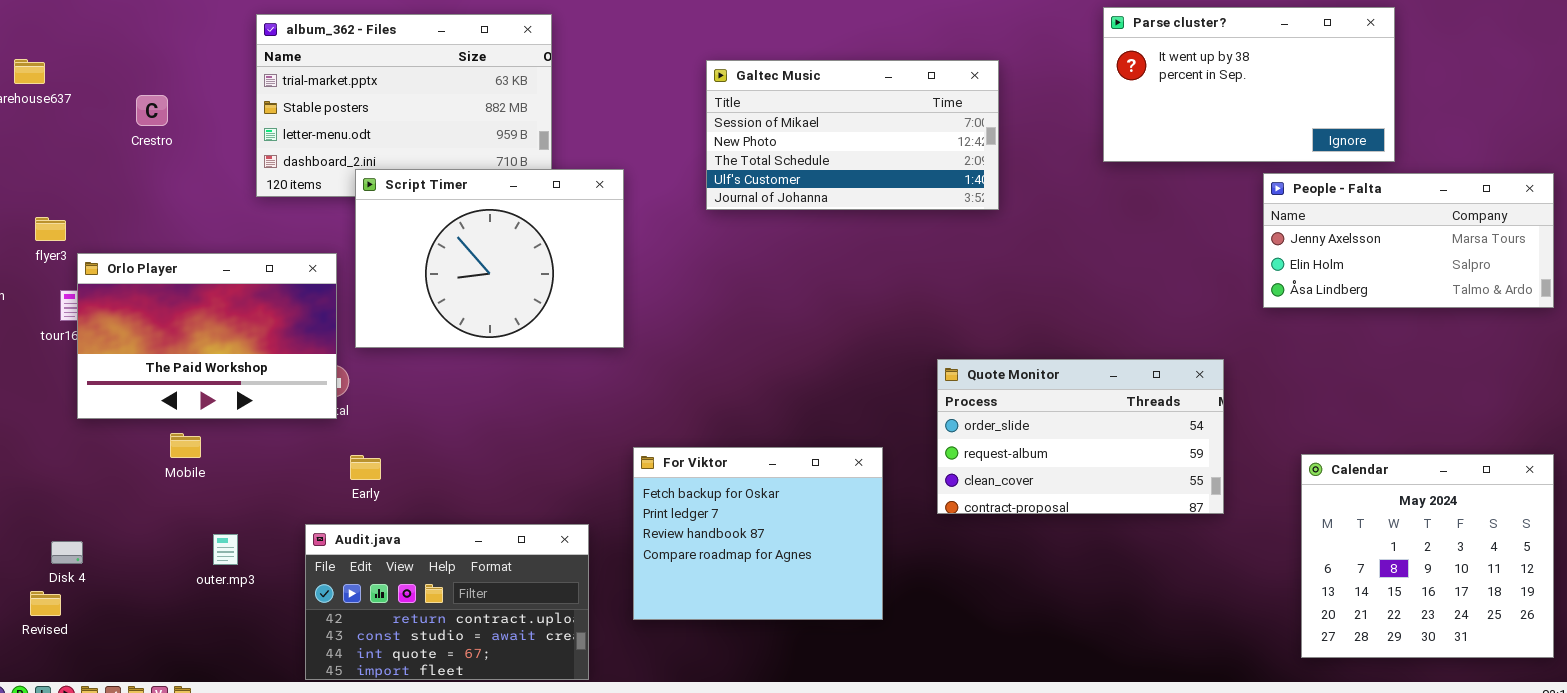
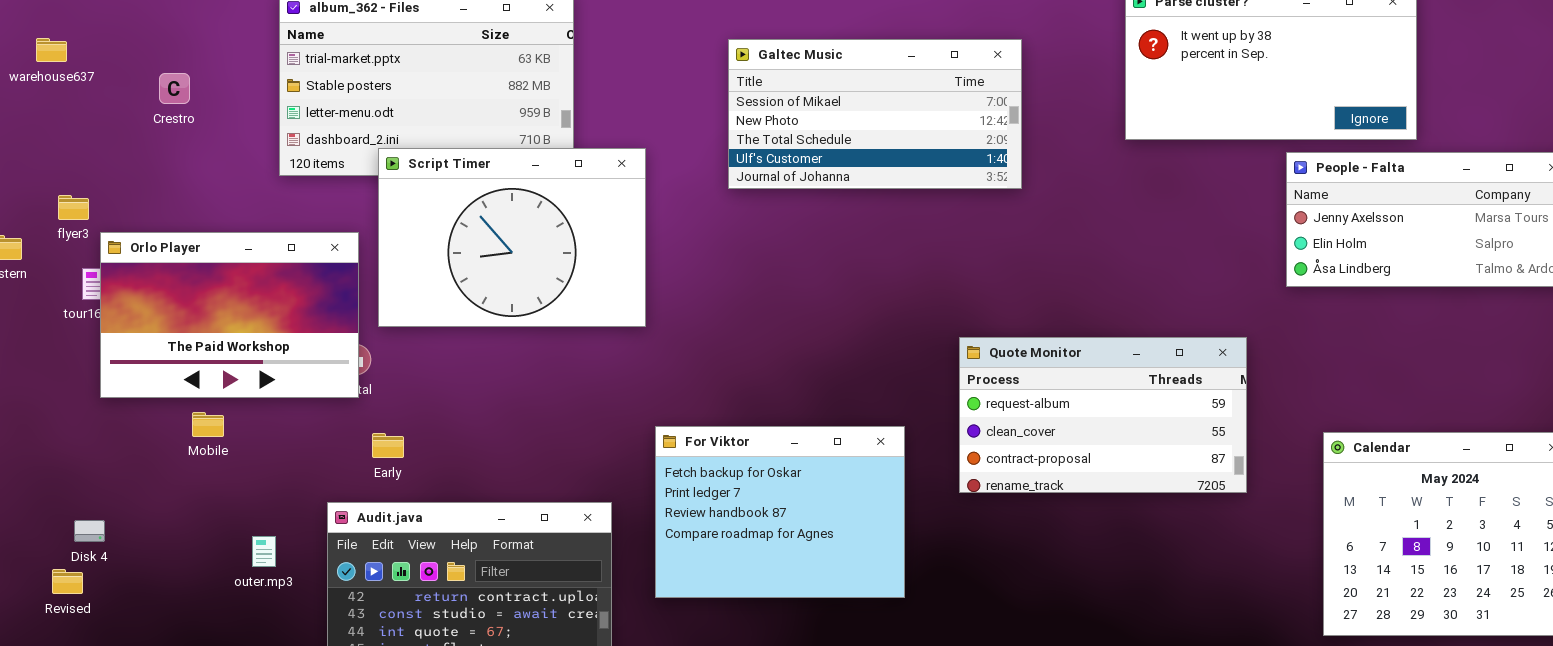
Quote Monitor: [937,359,1224,514] -> [959,337,1247,493], scrolled down 1 row
outer.mp3: [213,534,238,565] -> [252,536,276,567], moved

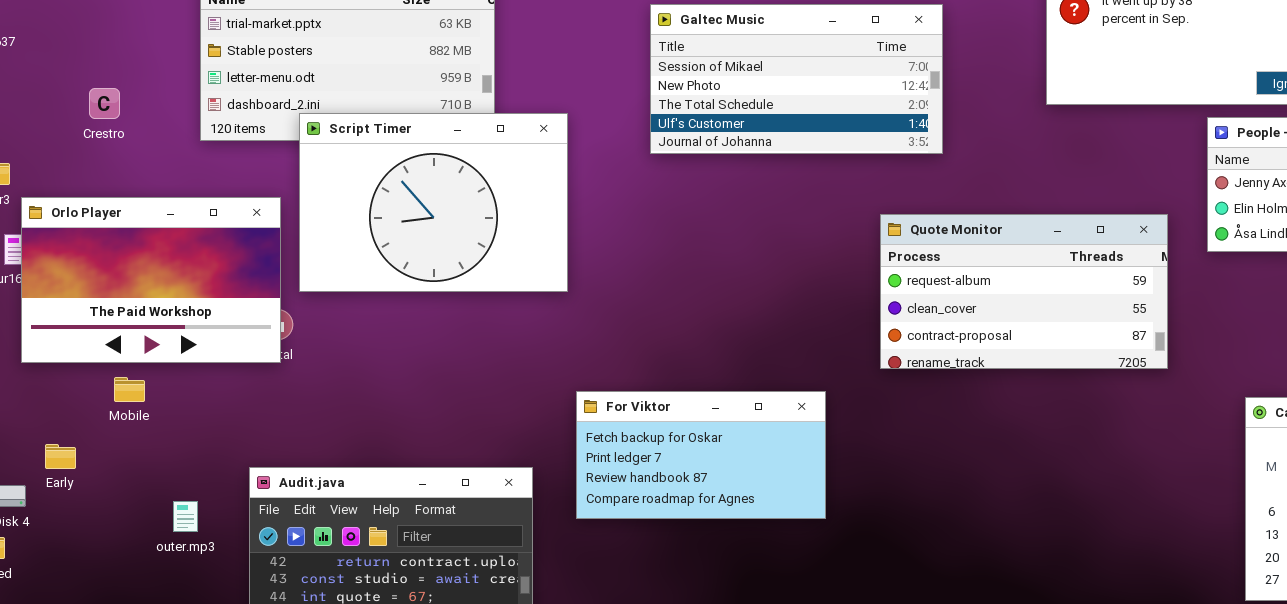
Crestro: [159,73,190,104] -> [89,88,120,119], moved
Quote Monitor: [959,337,1247,493] -> [880,214,1168,369], moved
For Viktor: [655,426,905,598] -> [576,391,826,519], resized
Early: [372,433,404,458] -> [45,444,76,469], moved

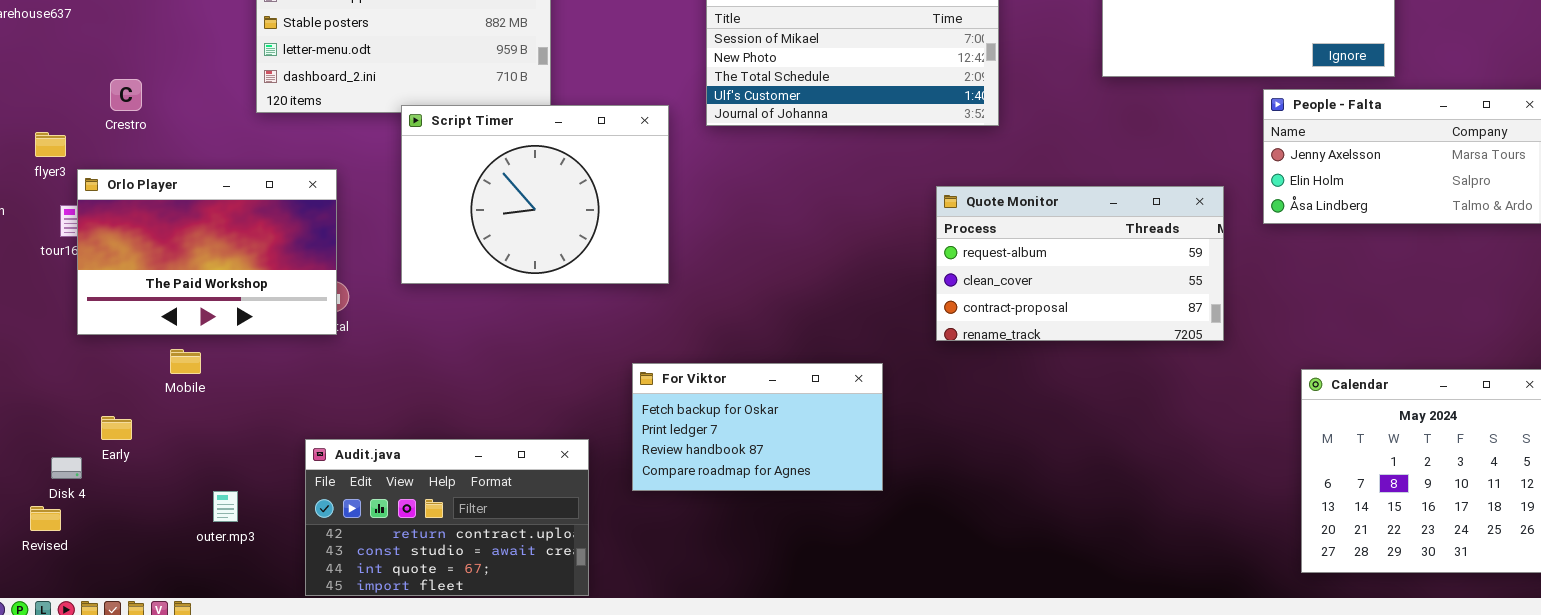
Crestro: [89,88,120,119] -> [110,79,142,111], moved
Script Timer: [299,113,568,292] -> [401,105,669,284], moved
outer.mp3: [173,501,198,532] -> [213,491,238,522], moved

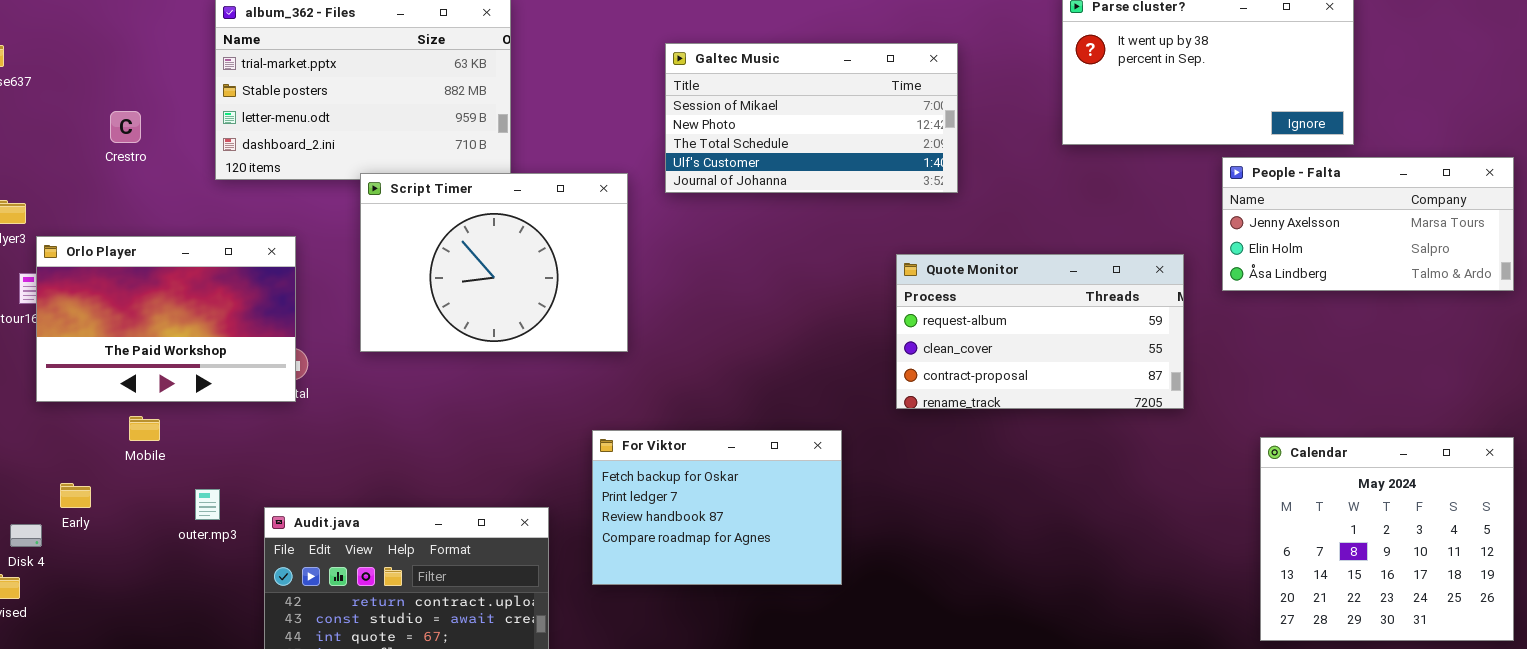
Crestro: [110,79,142,111] -> [110,111,141,143], moved
For Viktor: [632,363,883,491] -> [592,430,842,585], resized
outer.mp3: [213,491,238,522] -> [195,489,220,520], moved

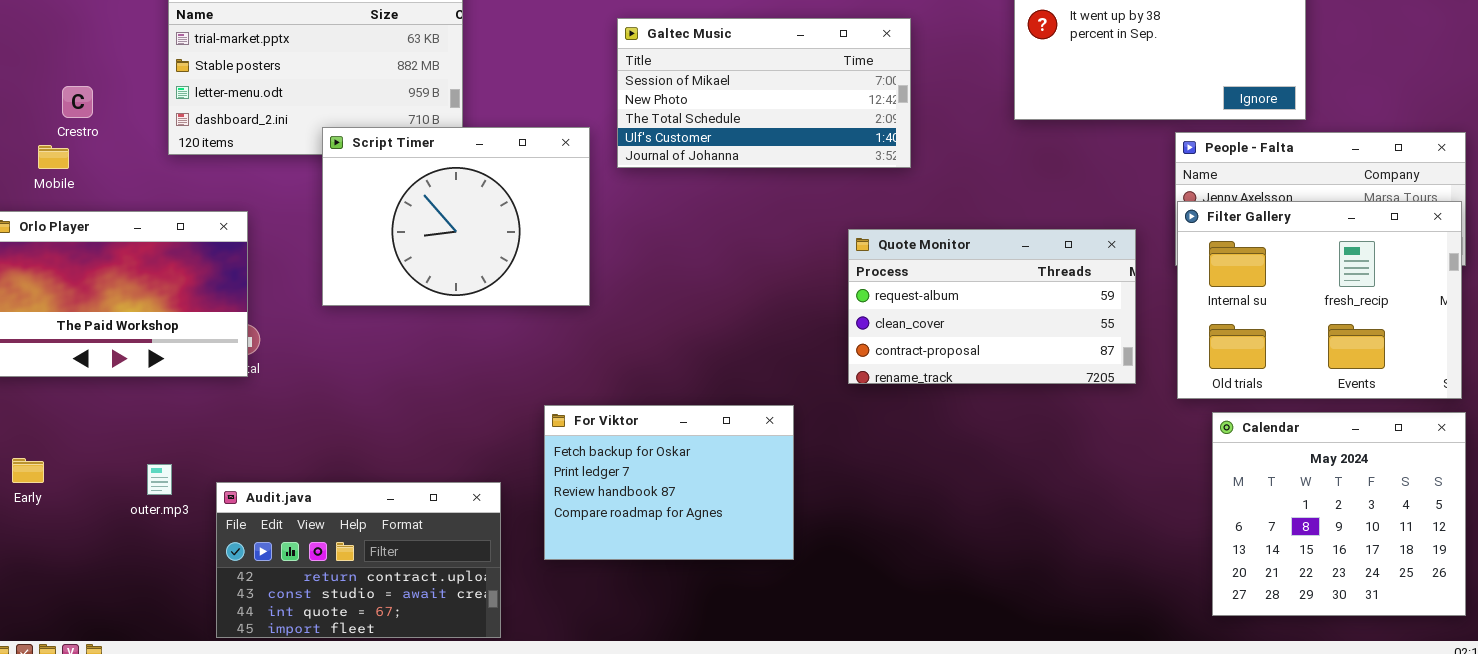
Script Timer: [360,173,628,352] -> [322,127,590,306], moved
Filter Gallery: none -> [1177,201,1462,399], opened
Mobile: [129,416,160,441] -> [38,145,69,169], moved

